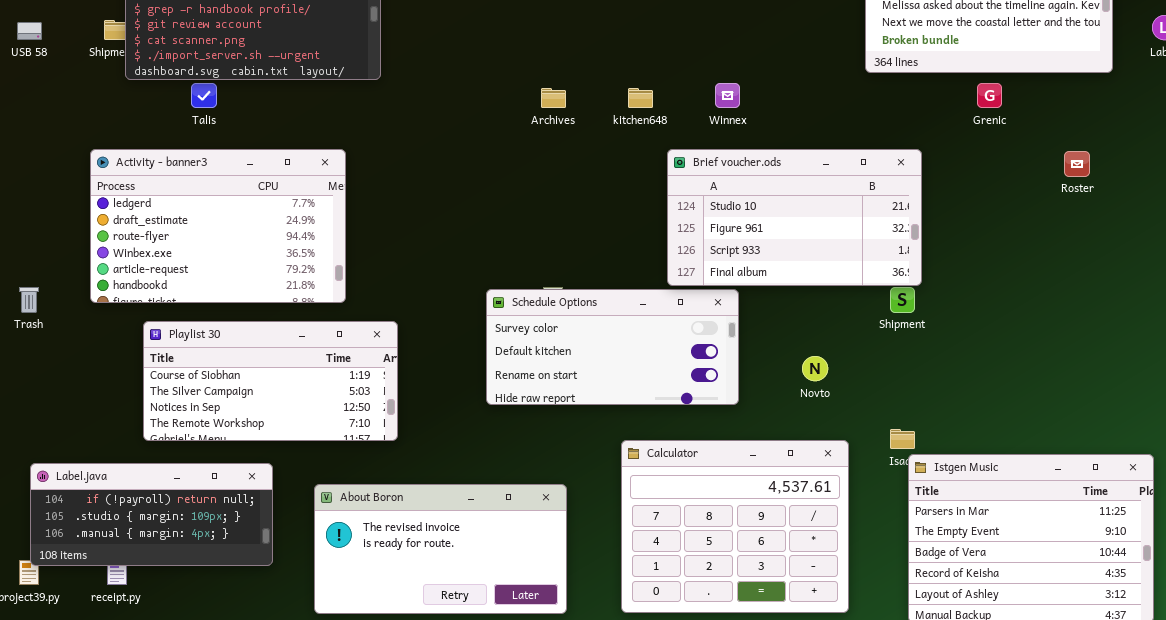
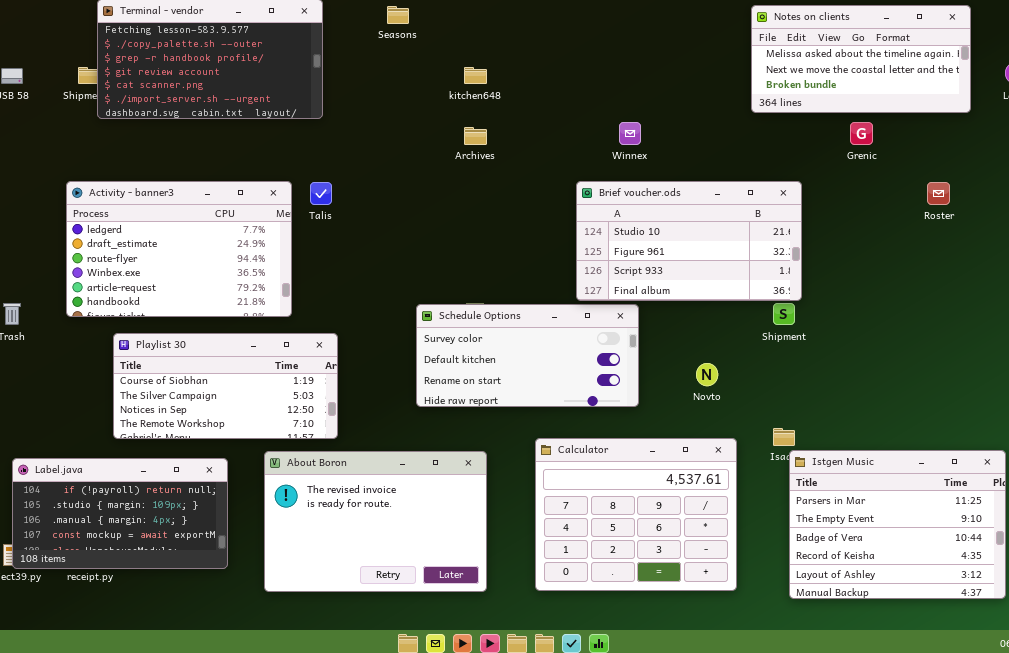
Talis: [191,83,217,108] -> [310,182,332,205], moved
kitchen648: [628,88,653,108] -> [464,67,487,84], moved
Label.java: [30,463,273,566] -> [12,458,228,569], resized
About Boron: [314,484,567,614] -> [264,451,487,592], resized

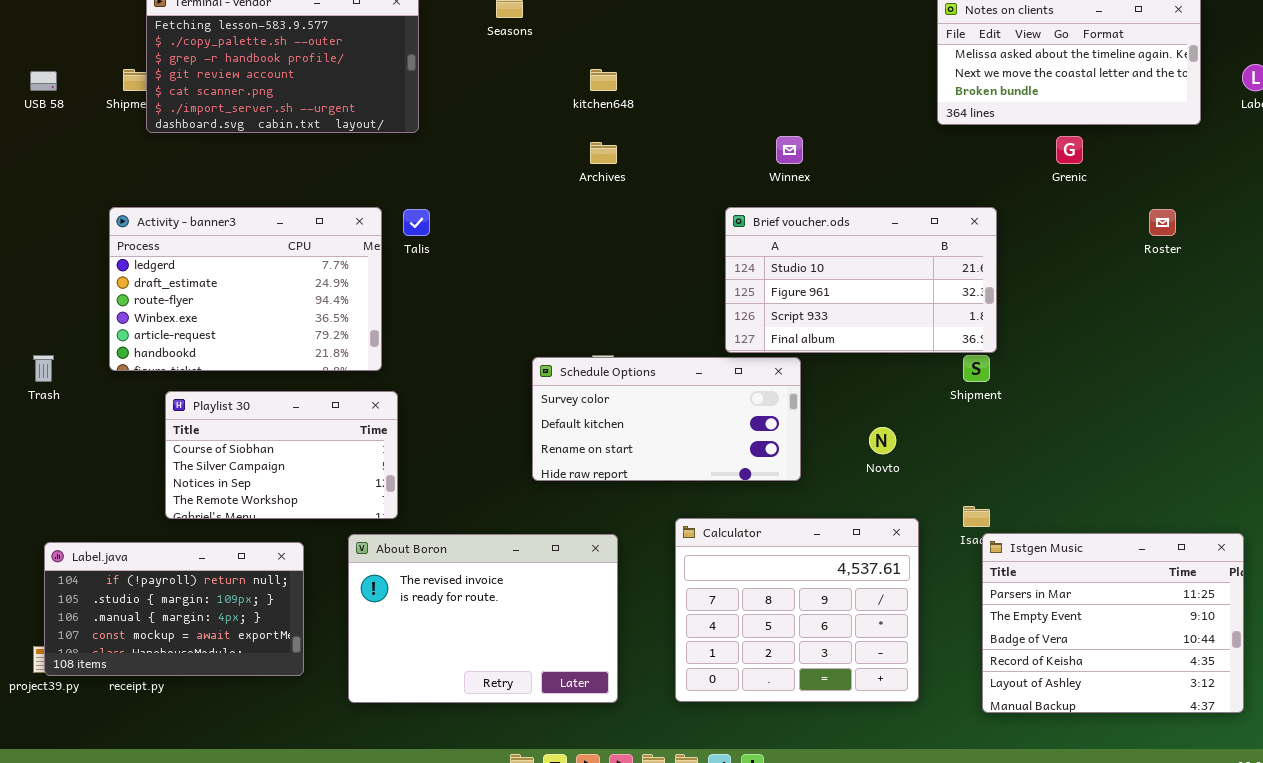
Playlist 30: [113,333,338,439] -> [165,391,398,519], resized

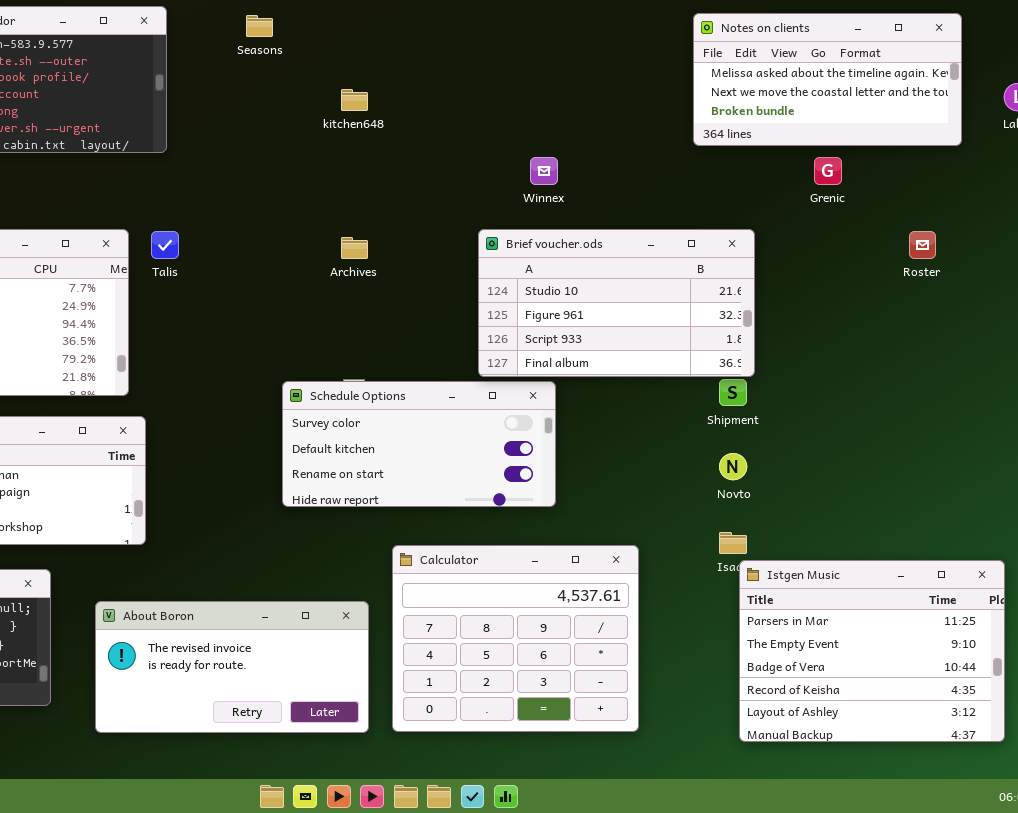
Archives: [590,142,617,164] -> [341,237,368,259], moved
Novto: [869,427,896,454] -> [719,453,747,480], moved
Calculator: [675,518,919,702] -> [392,545,639,732], moved
About Boron: [348,534,618,703] -> [95,601,369,733], resized

